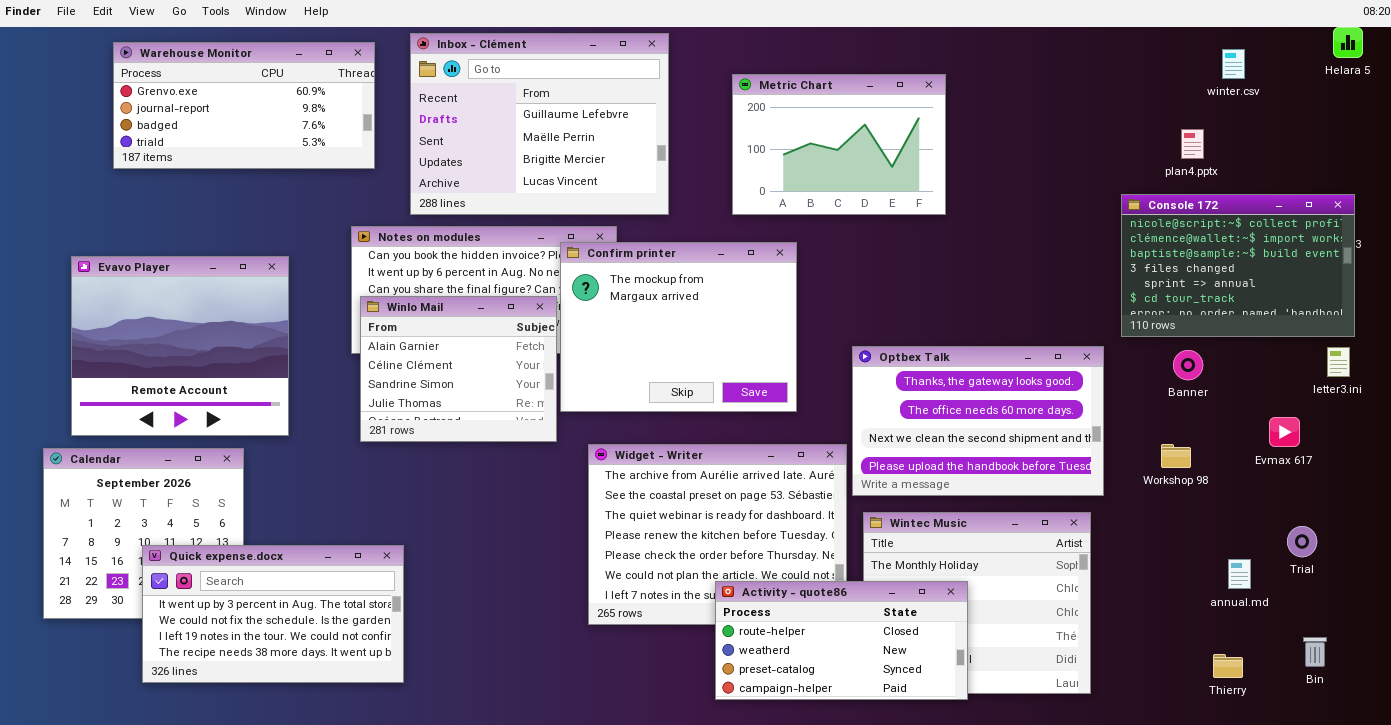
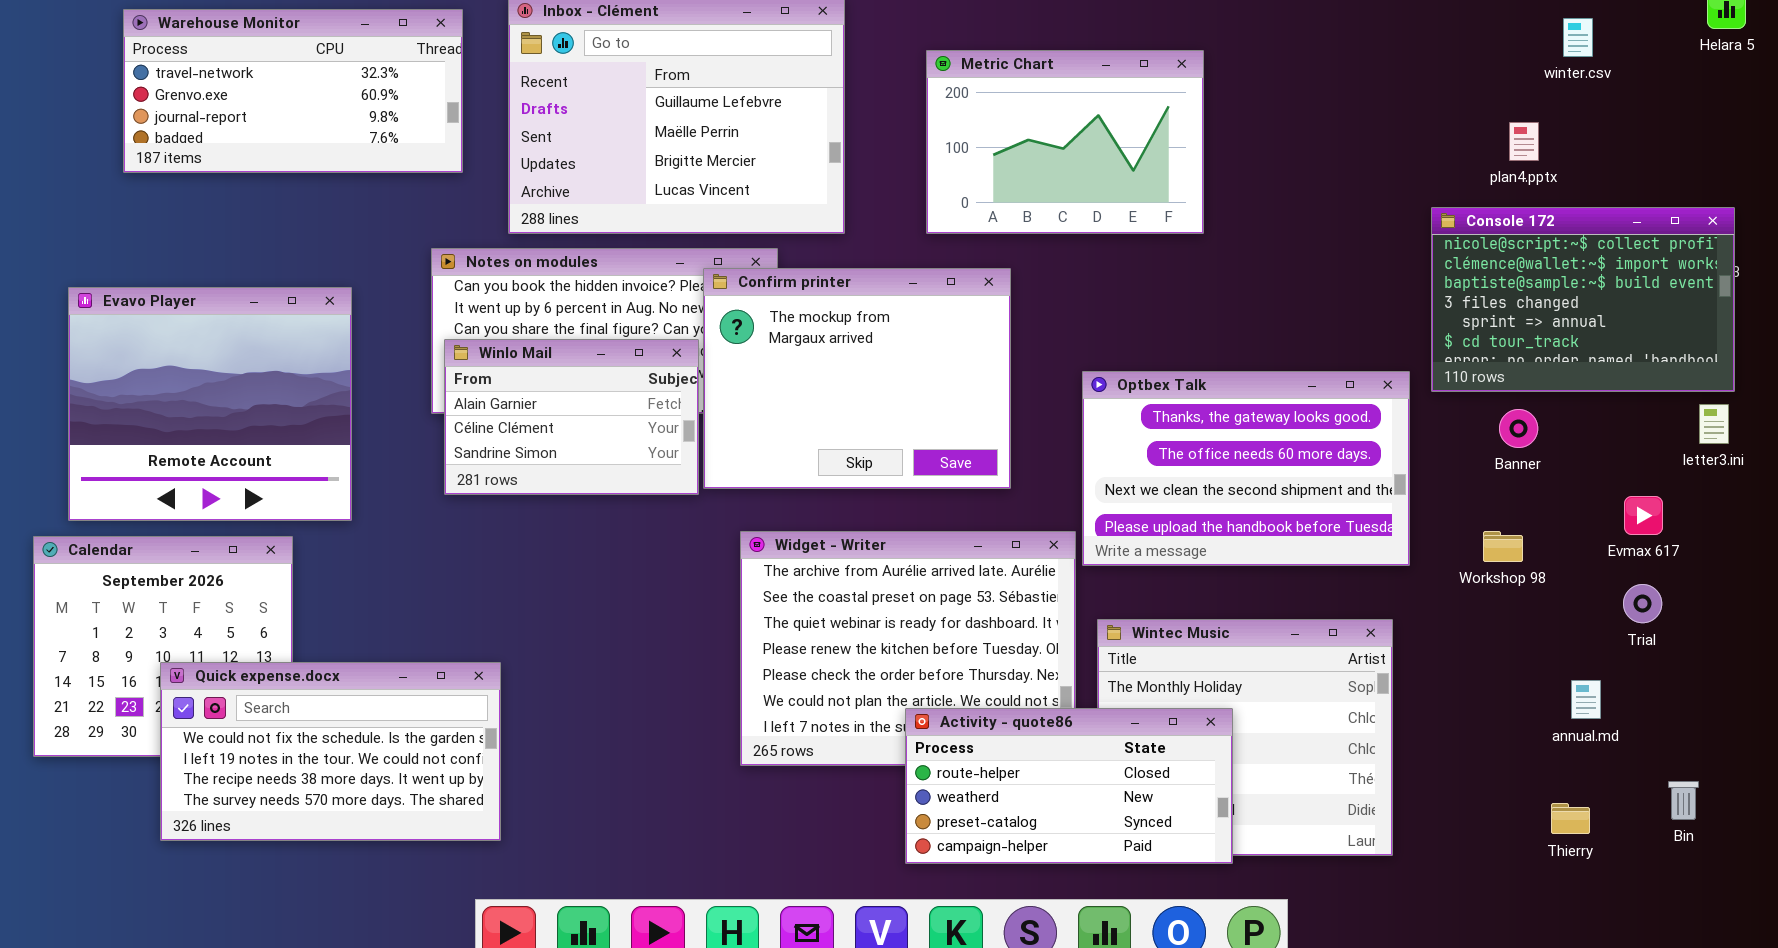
Warehouse Monitor: [113,42,375,169] -> [123,9,463,173], scrolled up 1 row
Winlo Mail: [360,296,557,442] -> [444,339,699,495], resized
Optbex Talk: [852,346,1104,496] -> [1082,371,1410,566], moved
Trial: [1287,526,1317,557] -> [1623,584,1662,623], moved
Quick expense.docx: [142,545,404,683] -> [160,662,501,841], scrolled down 1 row

